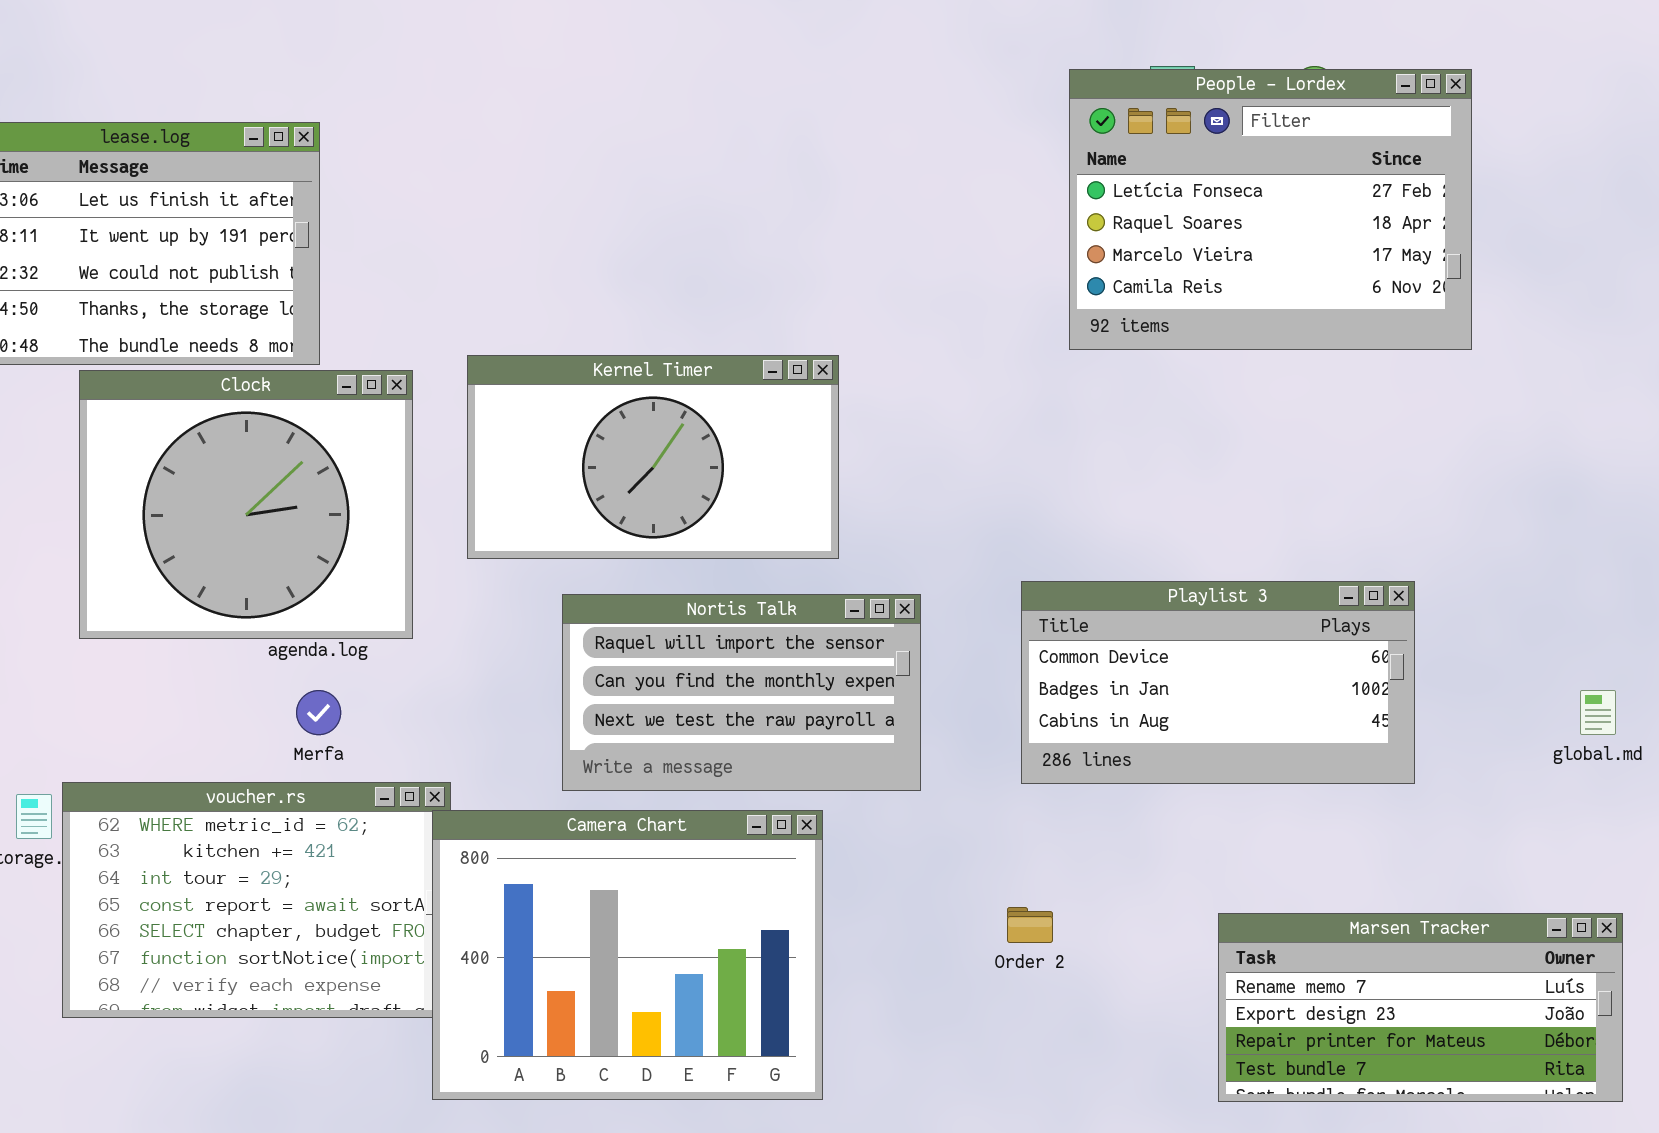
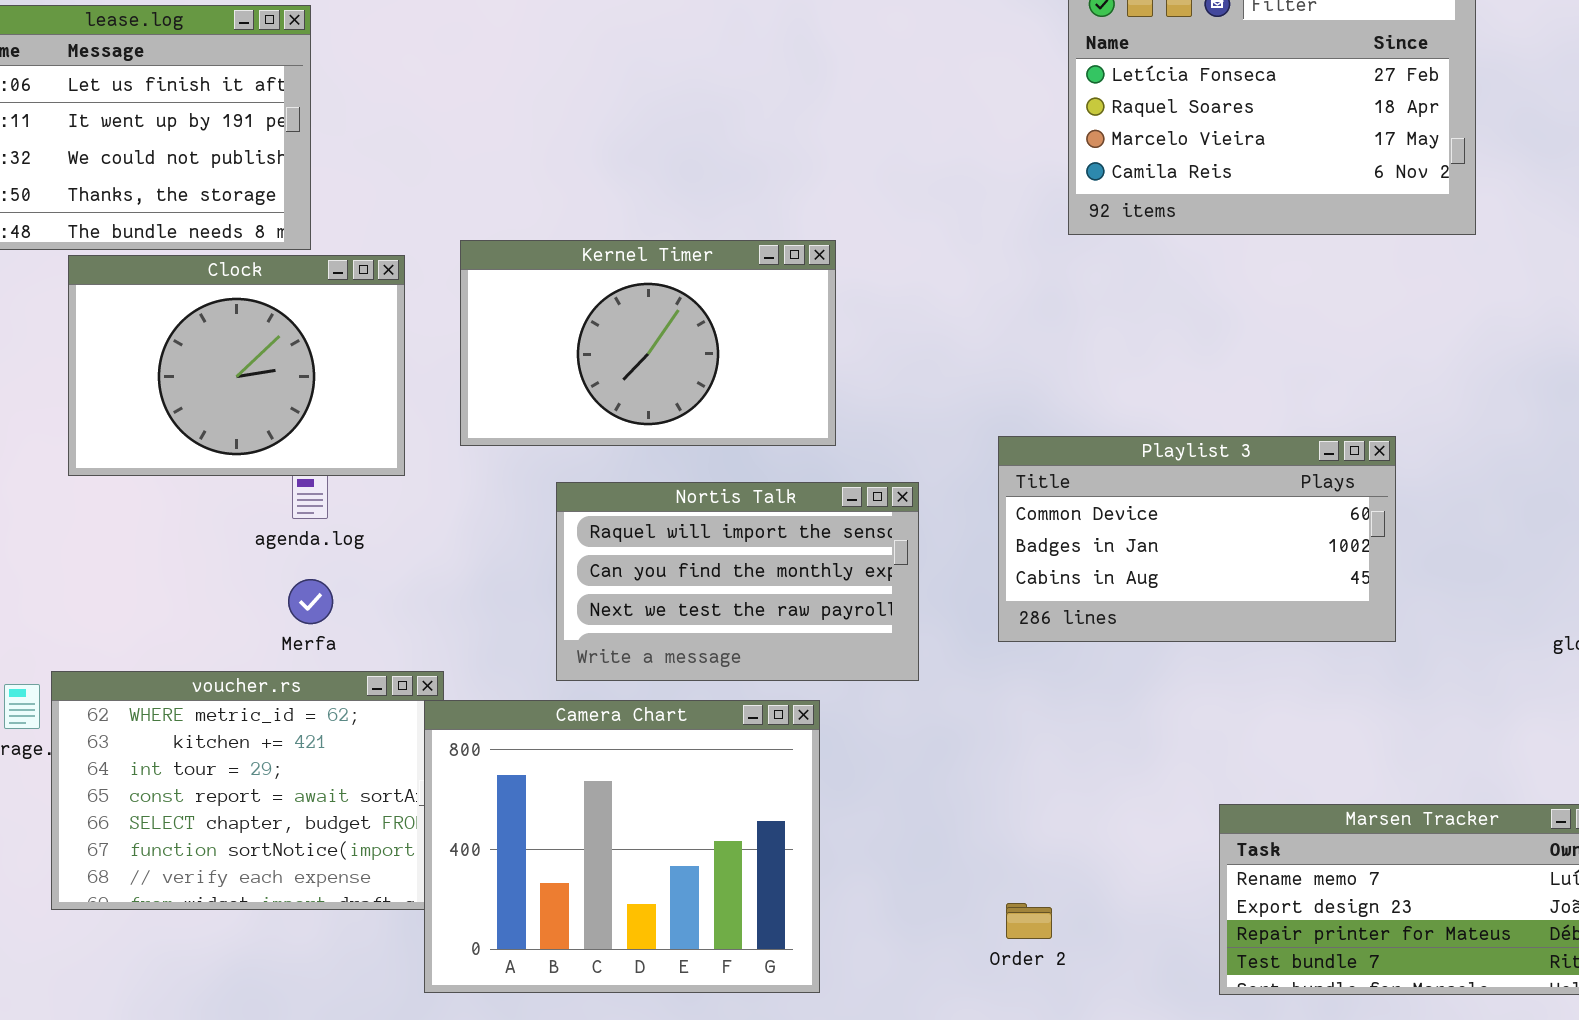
Clock: [79,370,413,639] -> [68,255,405,476], resized
Playlist 3: [1021,581,1415,784] -> [998,436,1396,642], moved
Order 2: [1007,907,1053,943] -> [1006,903,1052,939], moved

